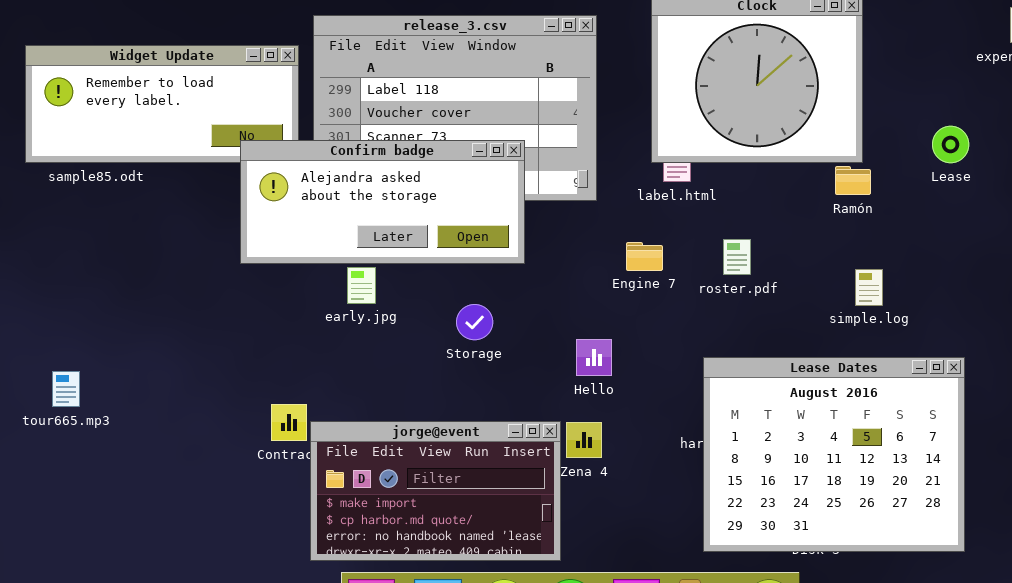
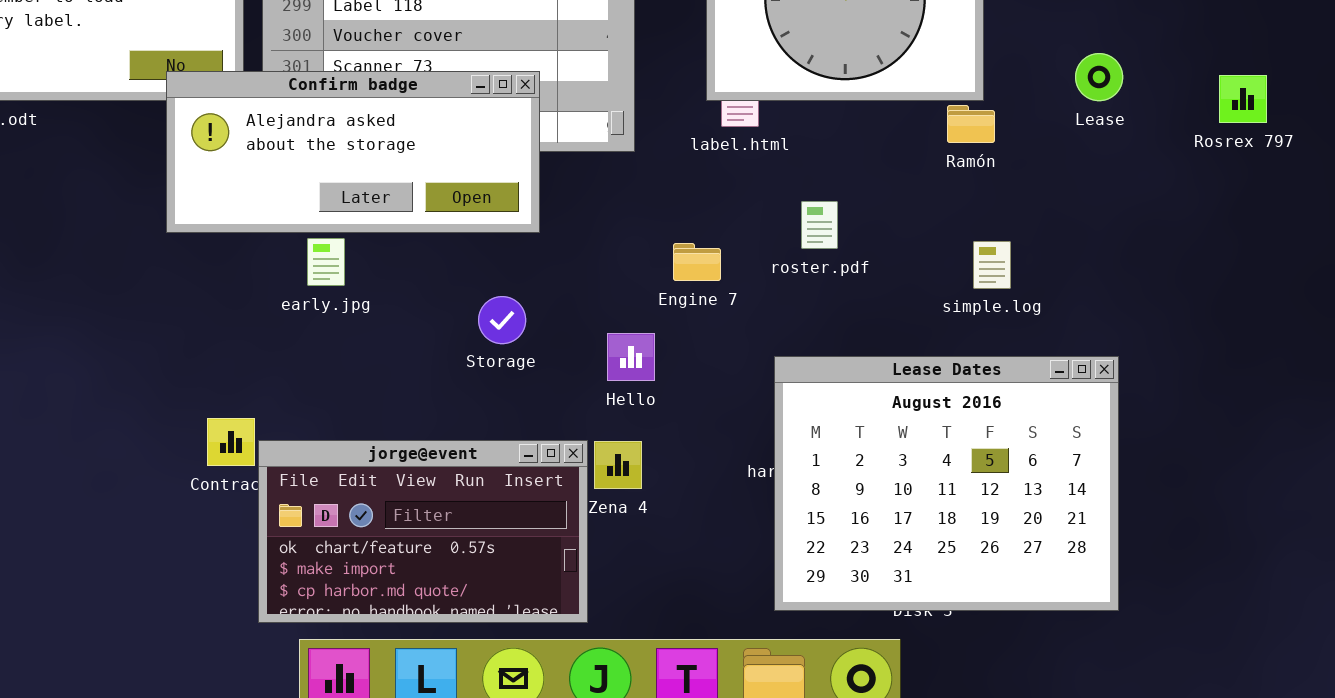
Engine 7: [626,242,663,271] -> [673,243,721,281], moved
Storage: [456,304,493,340] -> [478,296,526,344], moved
jorge@event: [310,421,561,561] -> [258,440,588,623], scrolled up 1 row

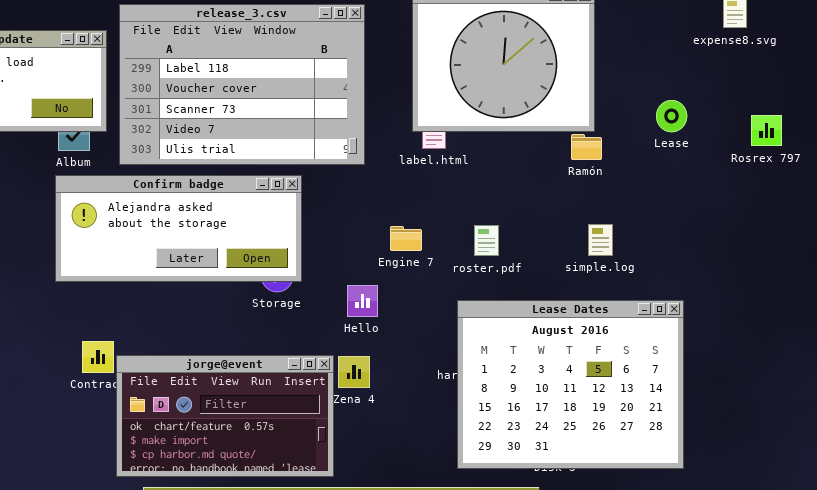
Confirm badge: [166,71,540,233] -> [55,175,302,282], moved
roster.pdf: [801,201,838,249] -> [474,225,499,256], moved

